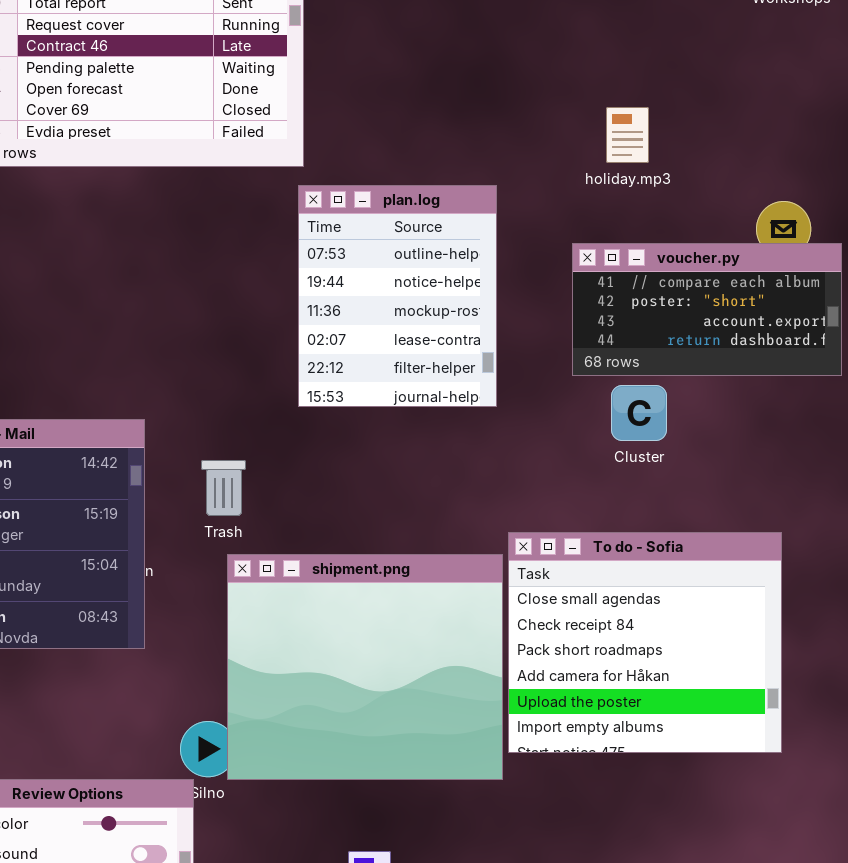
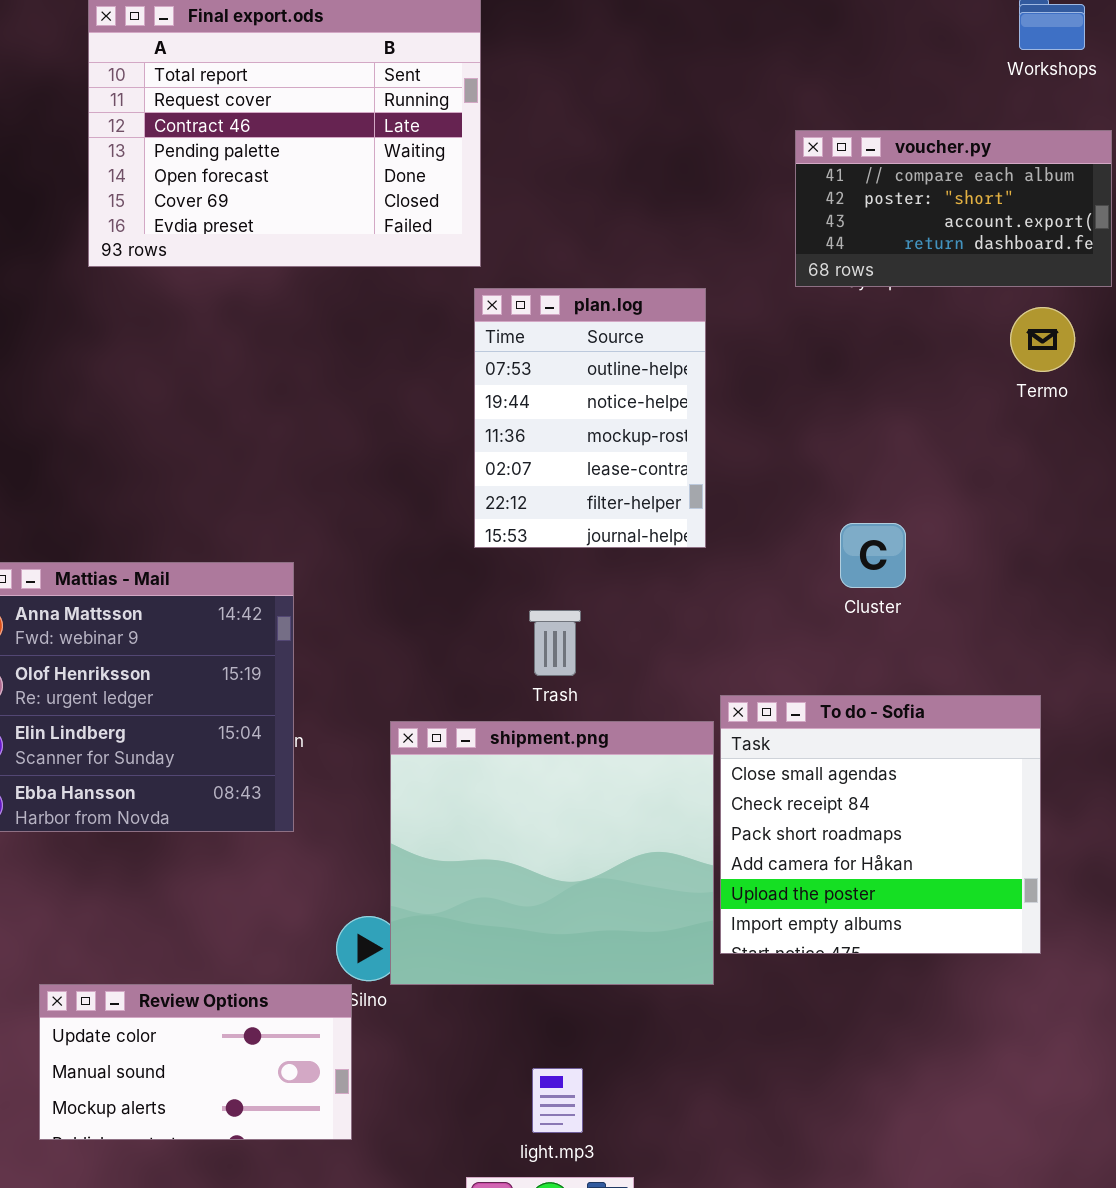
voucher.py: [572,243,842,376] -> [795,130,1112,287], moved
Trash: [201,460,246,516] -> [529,610,581,676], moved

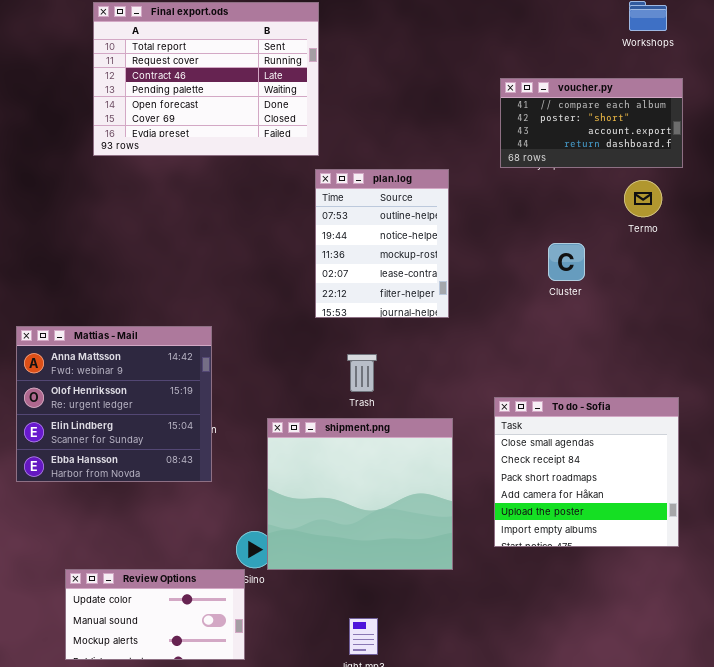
Cluster: [840,523,906,588] -> [548,243,585,281], moved
To do - Sofia: [720,695,1041,954] -> [494,397,679,547], moved

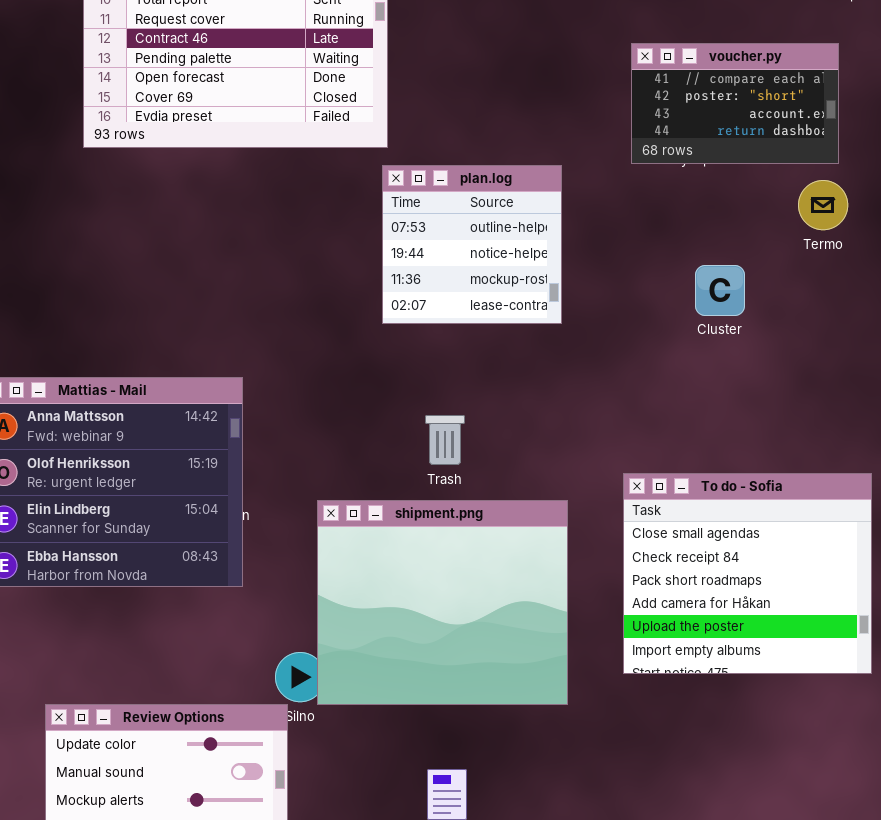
voucher.py: [500,78,683,168] -> [631,43,839,164], resized
plan.log: [315,169,449,318] -> [382,165,562,324], resized

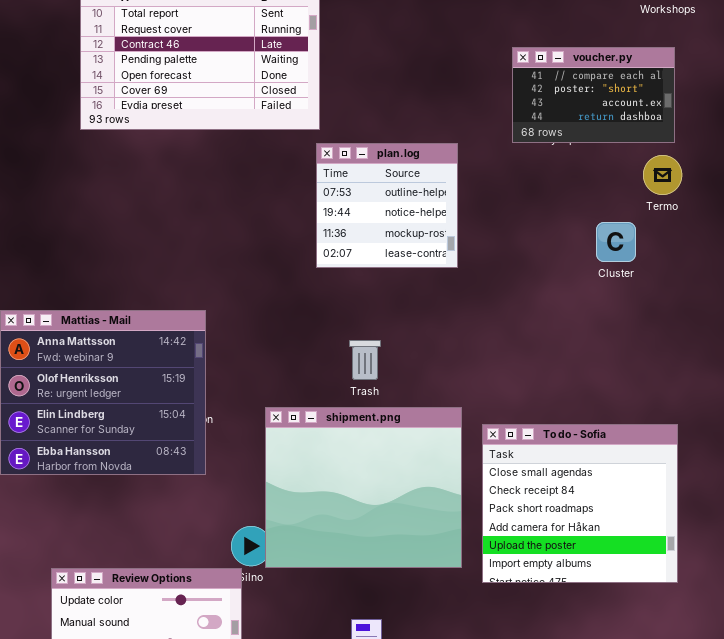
Cluster: [695,265,745,316] -> [596,222,636,262], moved
To do - Sofia: [623,473,872,674] -> [482,424,678,583], moved

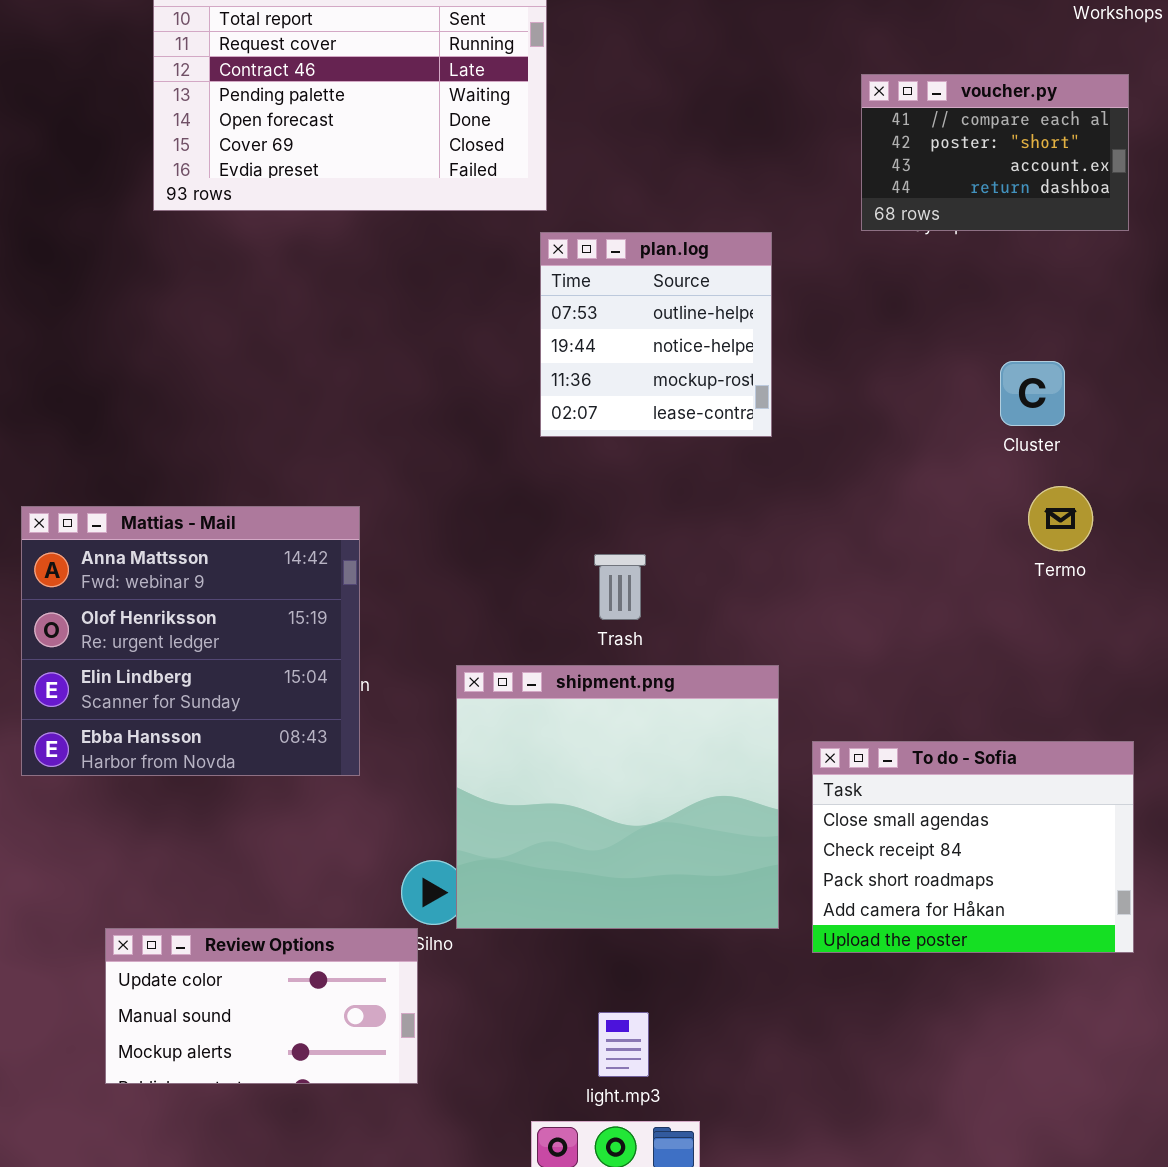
Termo: [643,155,682,195] -> [1028,486,1093,551], moved
To do - Sofia: [482,424,678,583] -> [812,741,1134,953], resized

